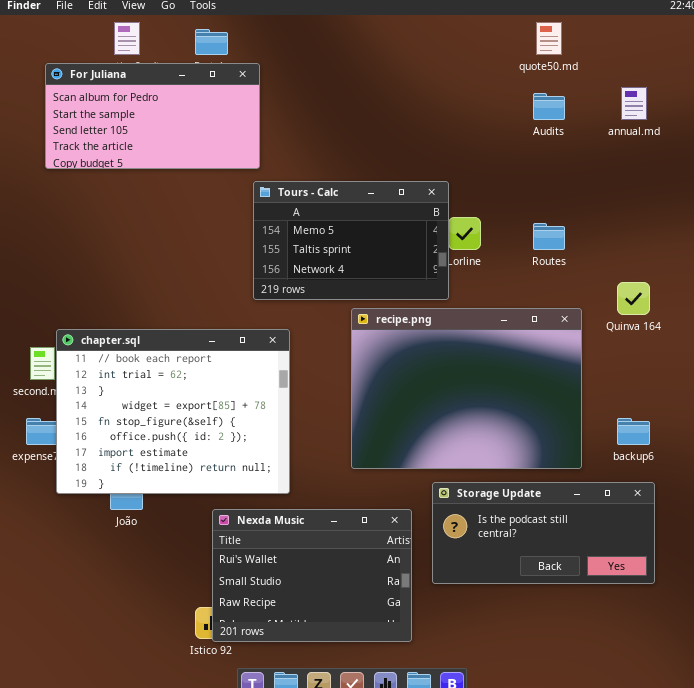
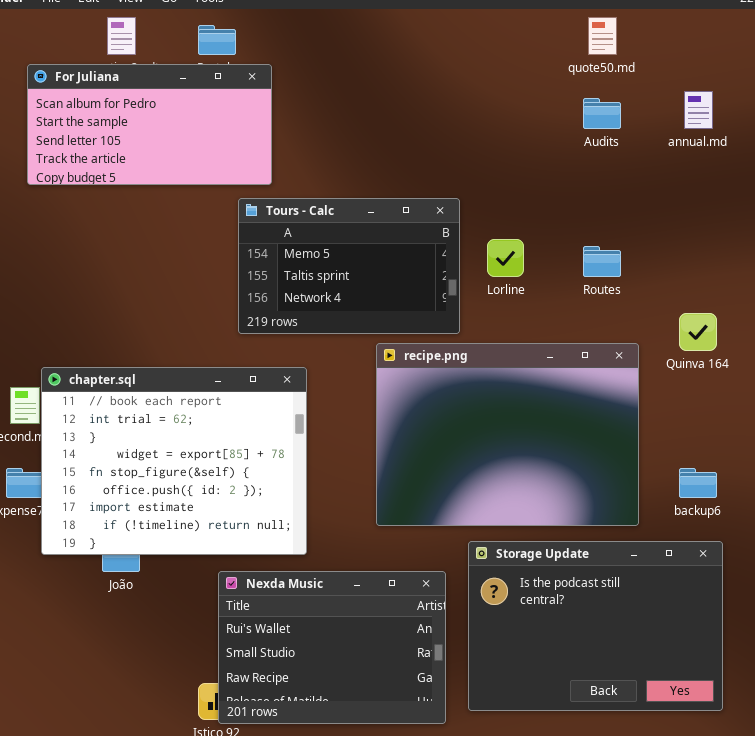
Tours - Calc: [253,181,449,300] -> [238,198,460,334], moved
Storage Update: [432,482,655,584] -> [468,541,723,711], resized

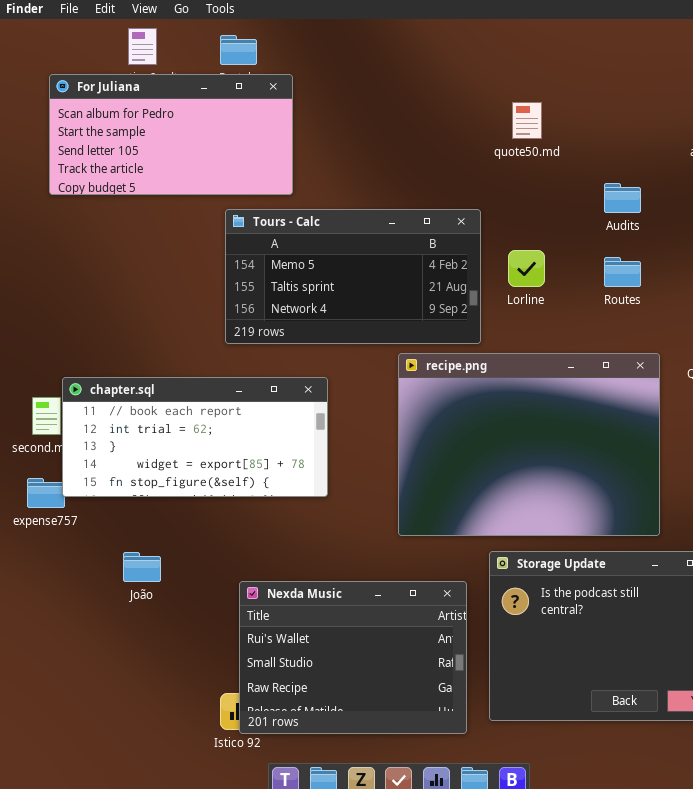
quote50.md: [588,17,617,55] -> [512,102,542,139], moved
Audits: [583,98,621,129] -> [604,183,641,213], moved
Tours - Calc: [238,198,460,334] -> [225,209,481,344], resized
chapter.sql: [41,367,307,555] -> [62,377,328,497], resized

